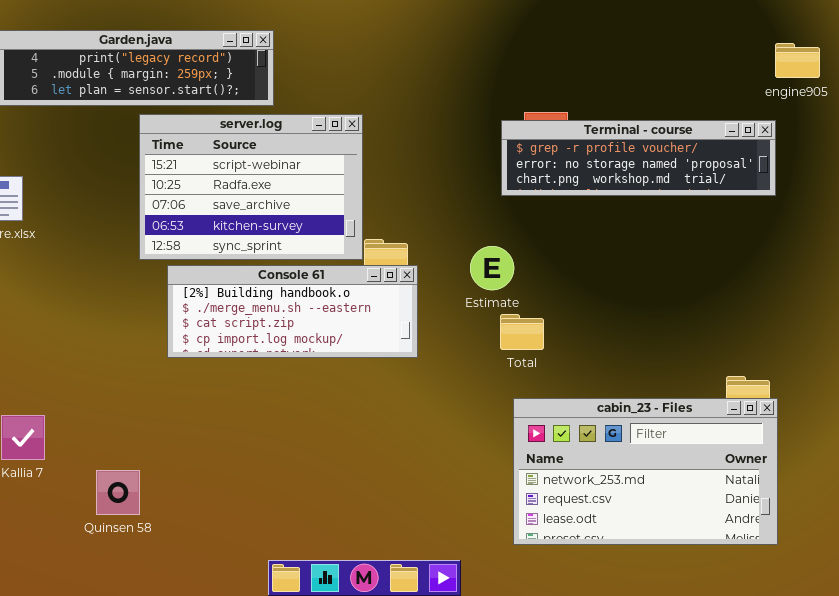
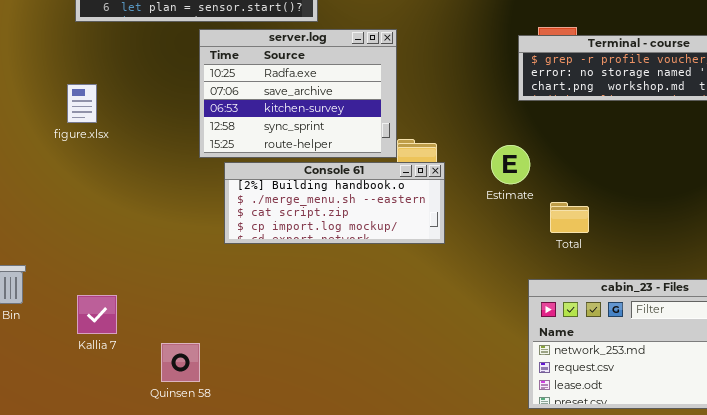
server.log: [139,114,363,260] -> [199,29,397,158], scrolled down 1 row
Total: [500,314,544,350] -> [550,202,589,233], moved

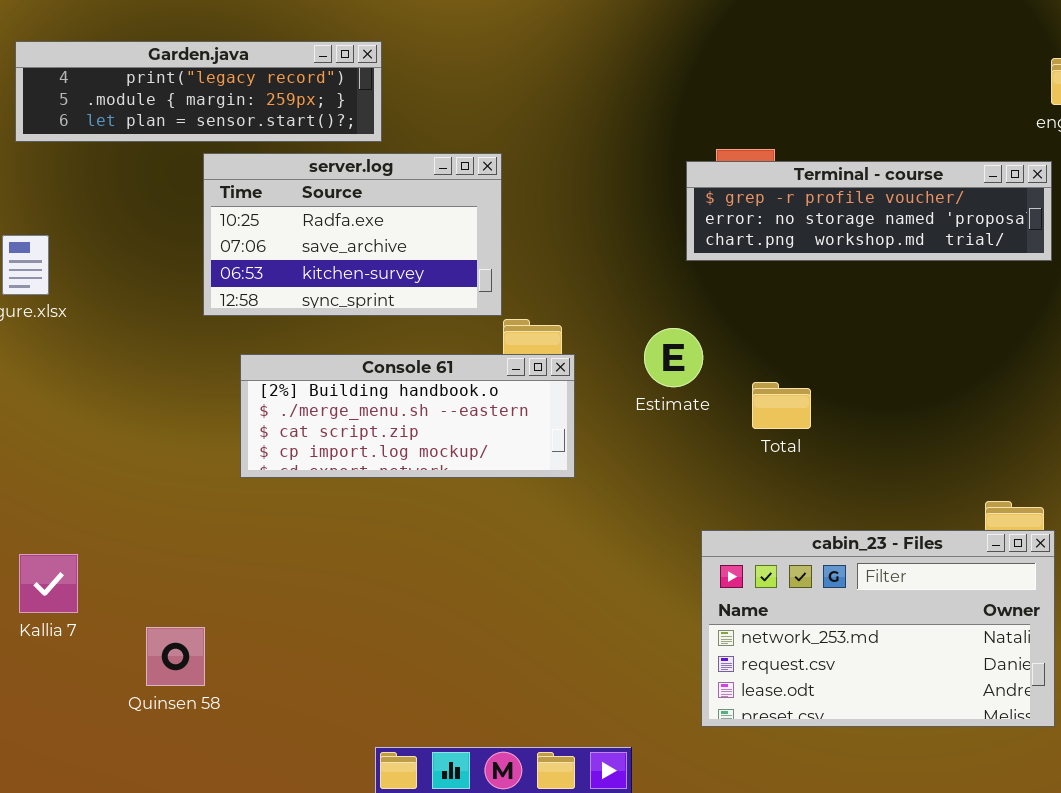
server.log: [199,29,397,158] -> [203,153,502,316], resized
Total: [550,202,589,233] -> [752,382,811,429], moved

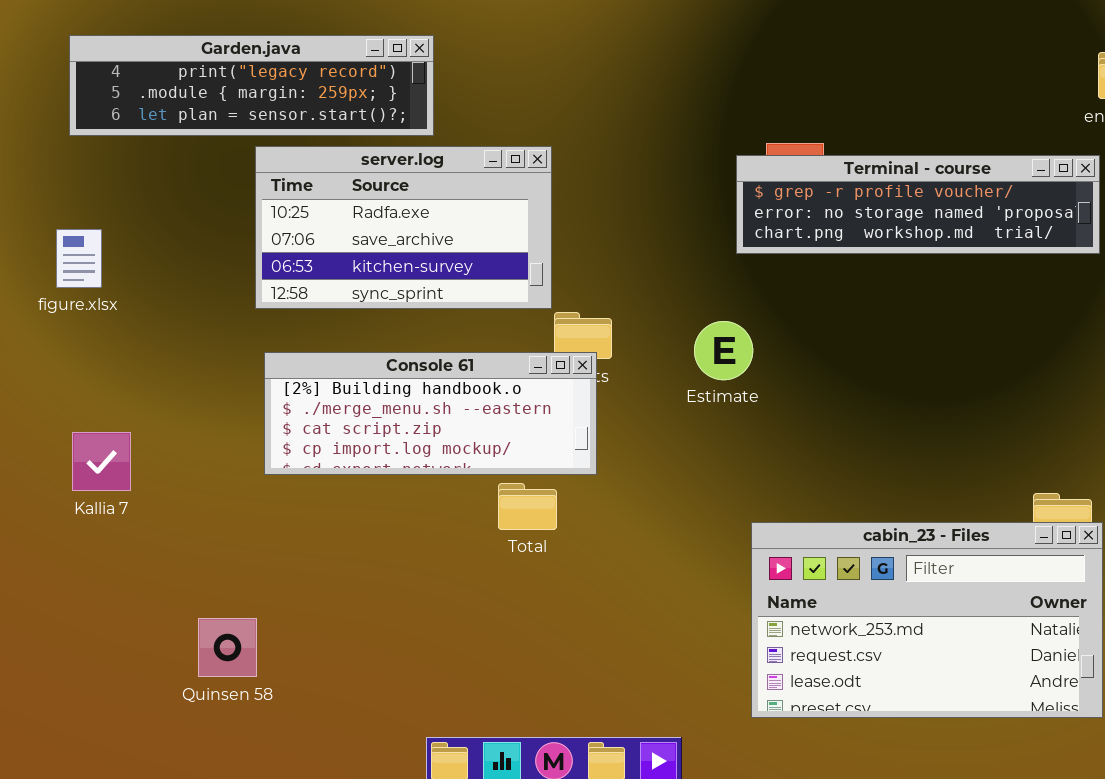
Console 61: [240,354,575,478] -> [264,352,597,475], moved
Total: [752,382,811,429] -> [498,483,557,530], moved
Kallia 7: [19,554,78,613] -> [72,432,131,491], moved

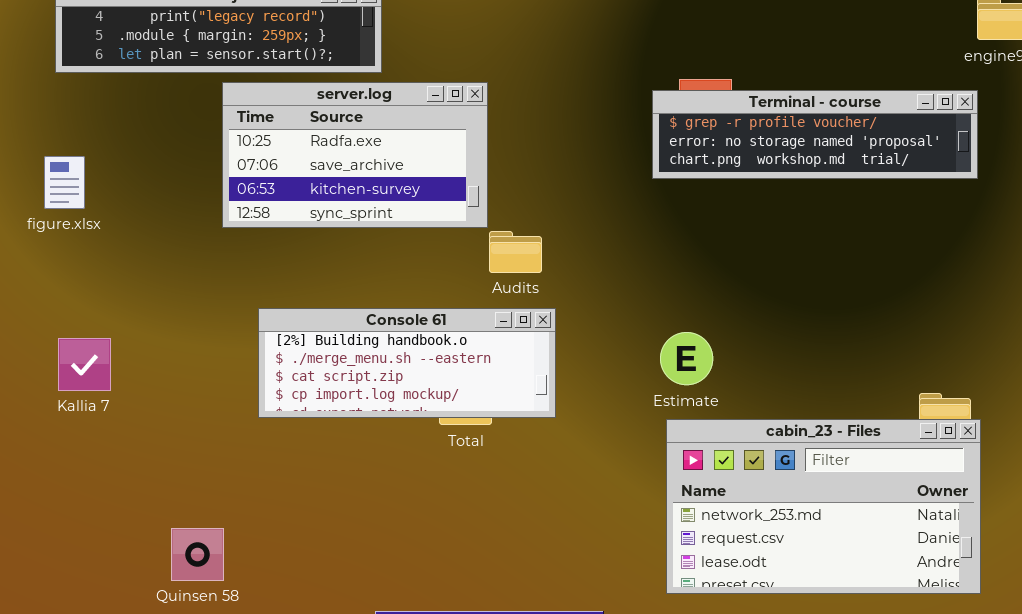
Estimate: [694,321,753,380] -> [660,332,713,385], moved
Console 61: [264,352,597,475] -> [258,308,556,418], moved
Quinsen 58: [198,618,257,677] -> [171,528,224,581], moved

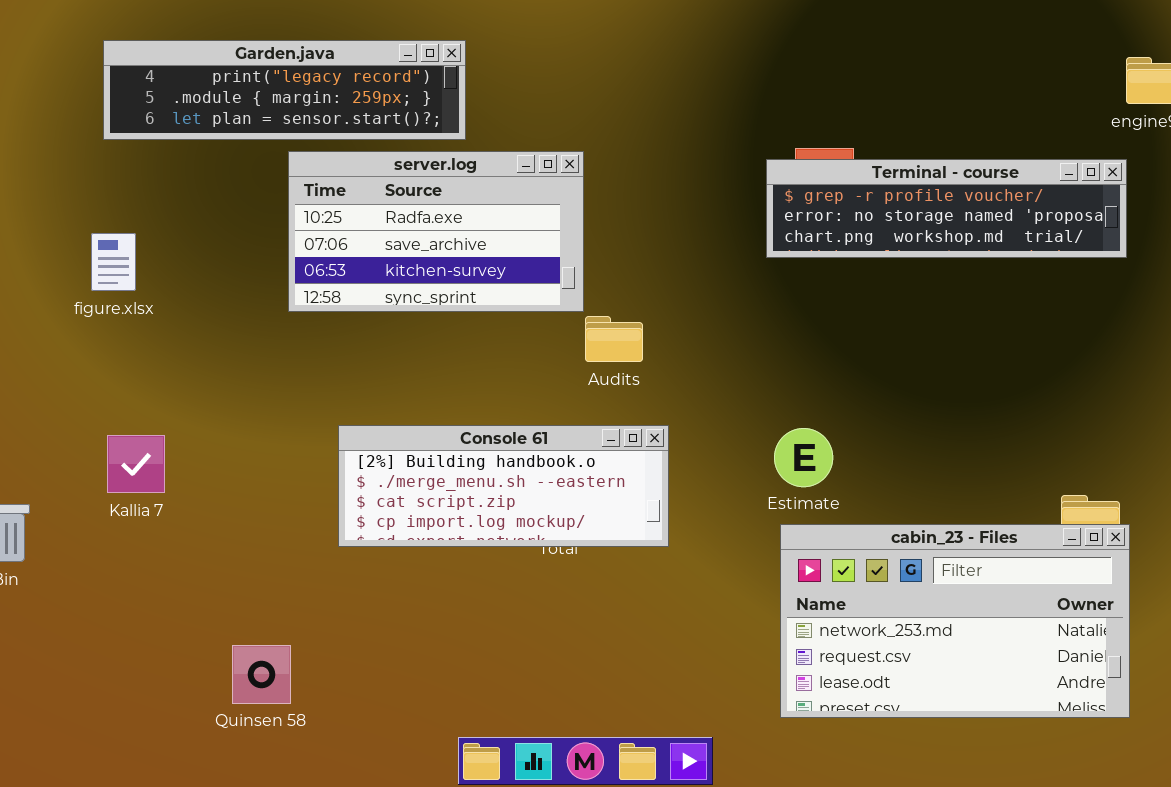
Console 61: [258,308,556,418] -> [338,425,669,547], moved

